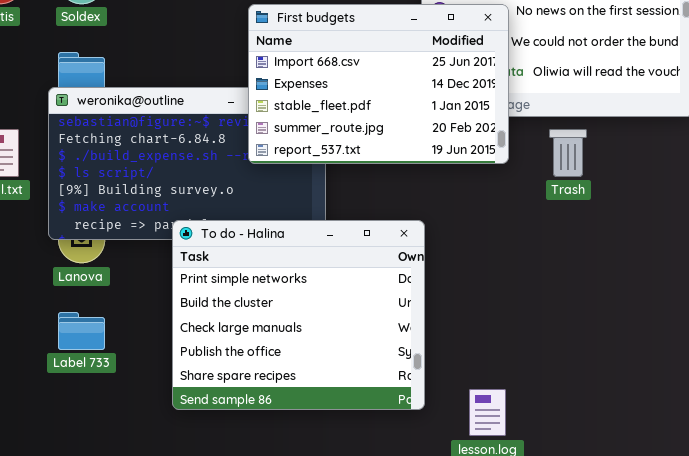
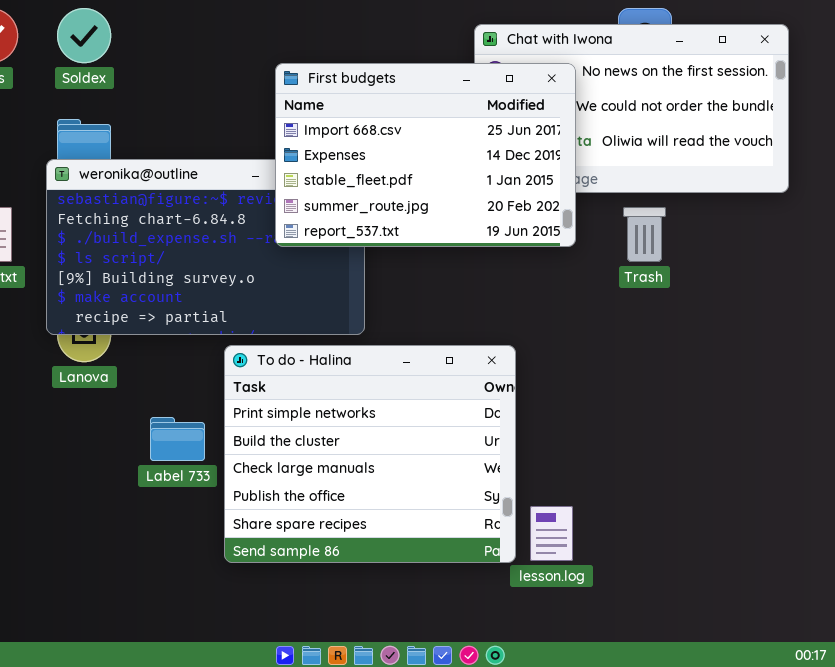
To do - Halina: [172,220,425,410] -> [224,345,516,563], moved
Label 733: [58,312,105,350] -> [150,417,205,461], moved

